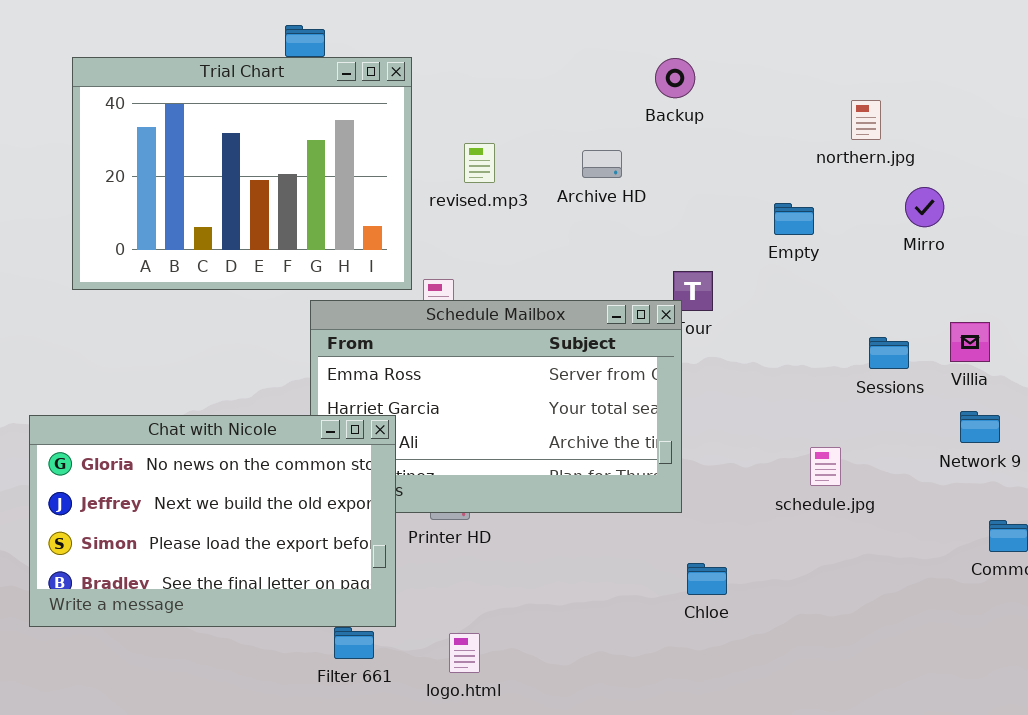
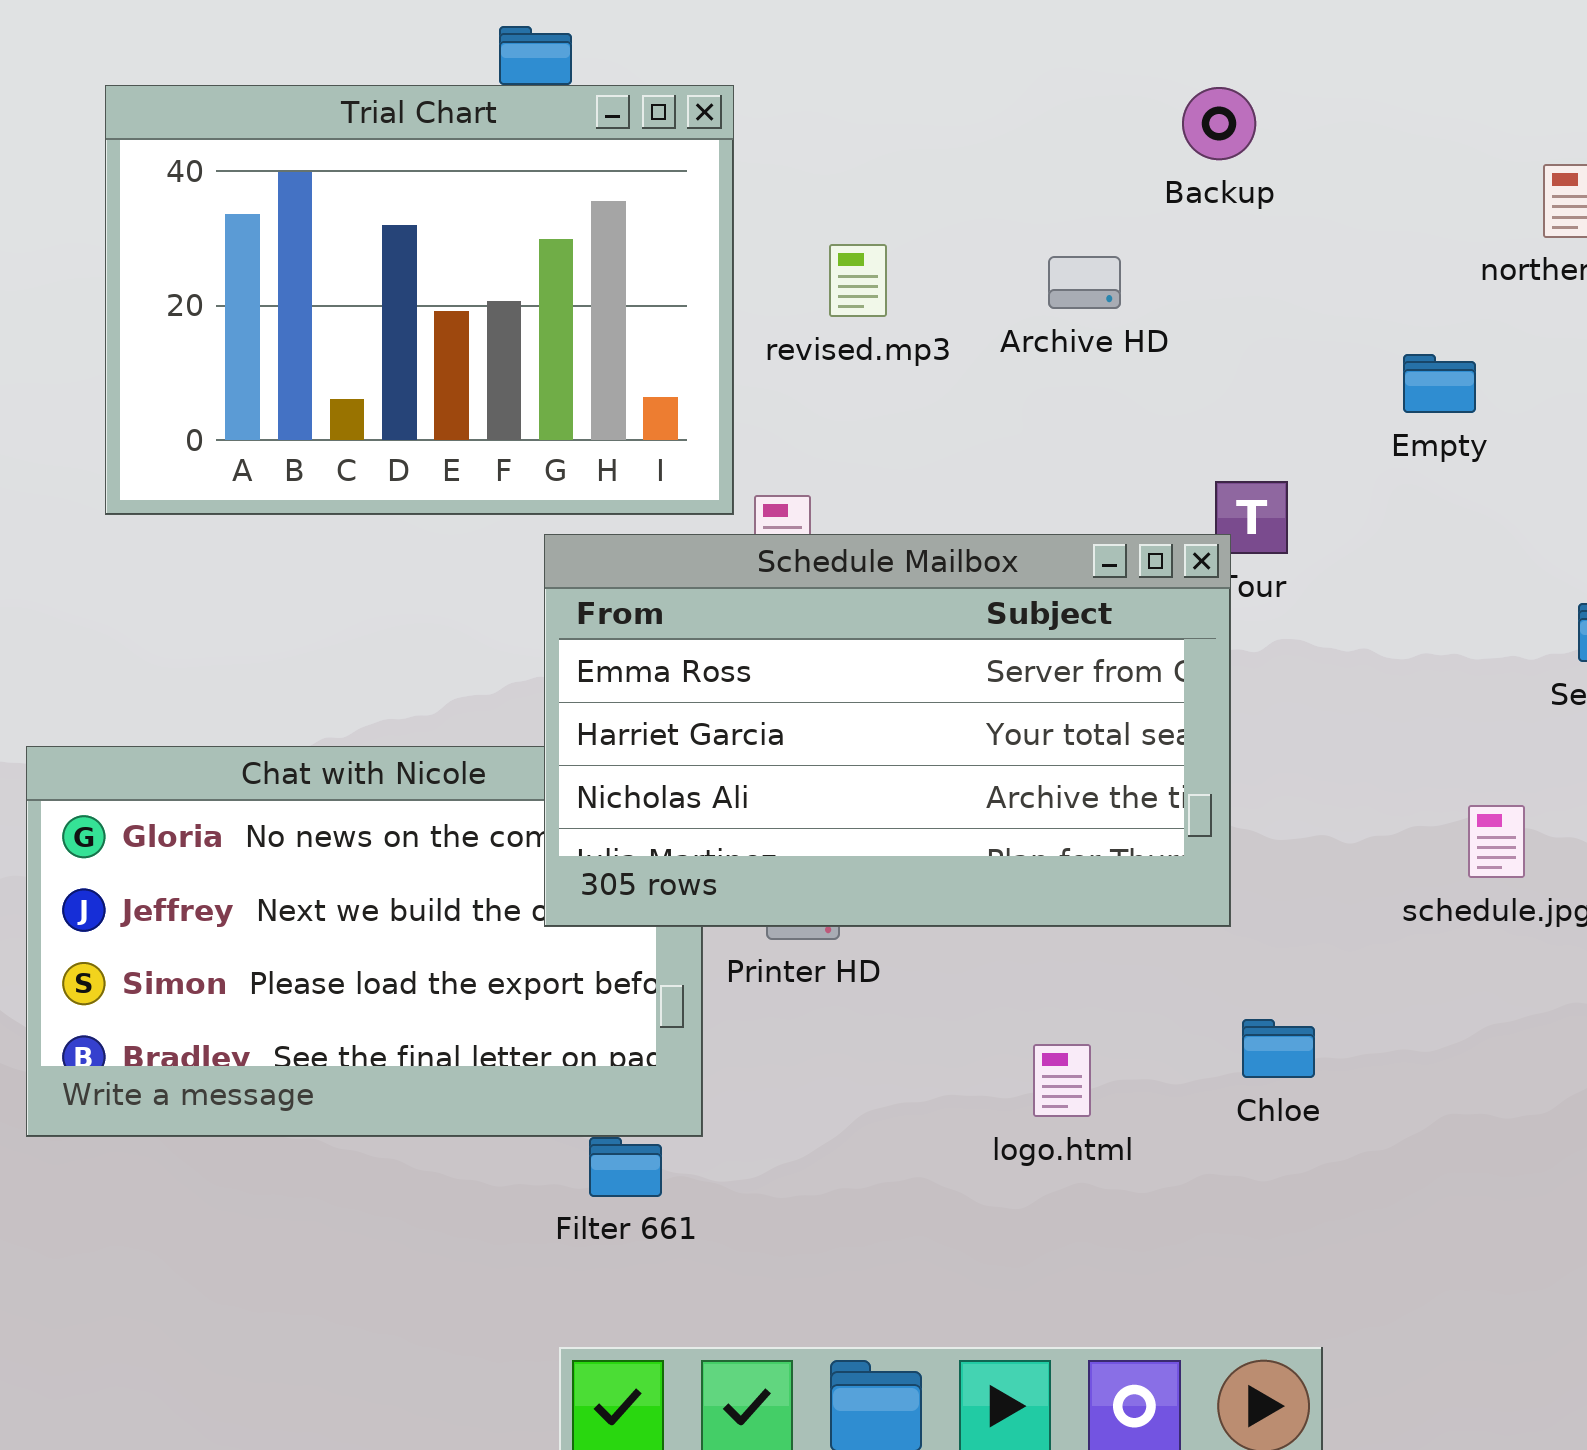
Schedule Mailbox: [310,300,682,513] -> [544,534,1231,927], raised
logo.html: [449,633,480,673] -> [1033,1044,1091,1117], moved

